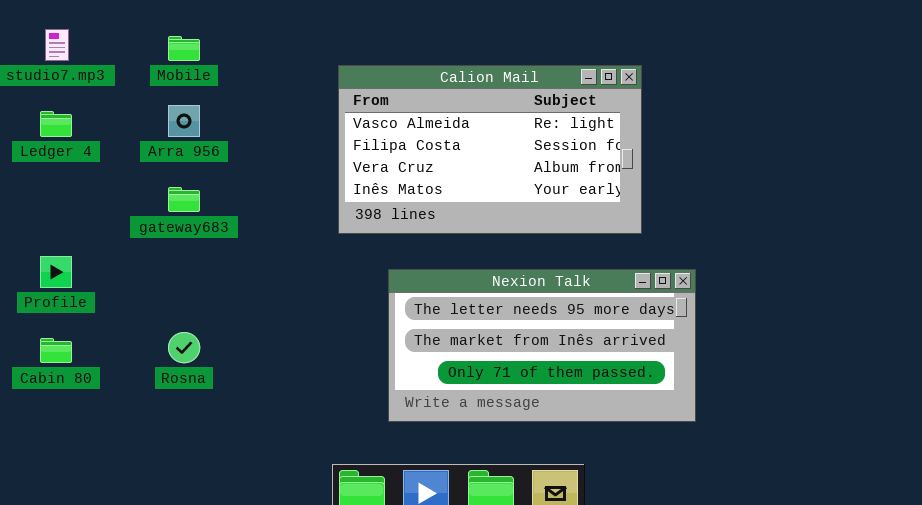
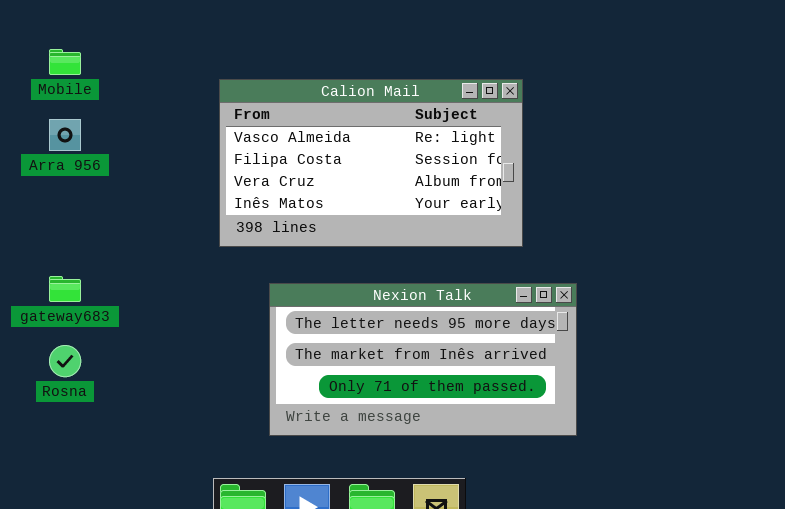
gateway683: [168,187,200,212] -> [49,276,81,302], moved

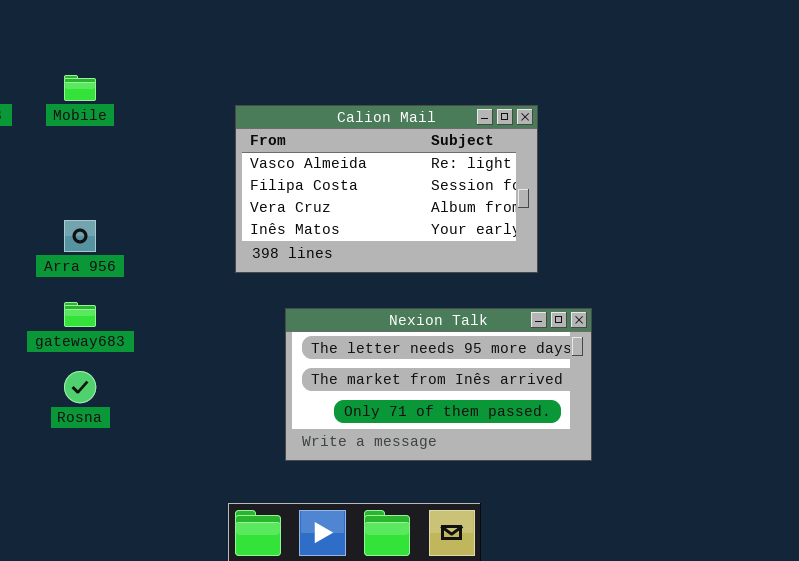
Arra 956: [49,119,81,151] -> [64,220,96,252], moved

